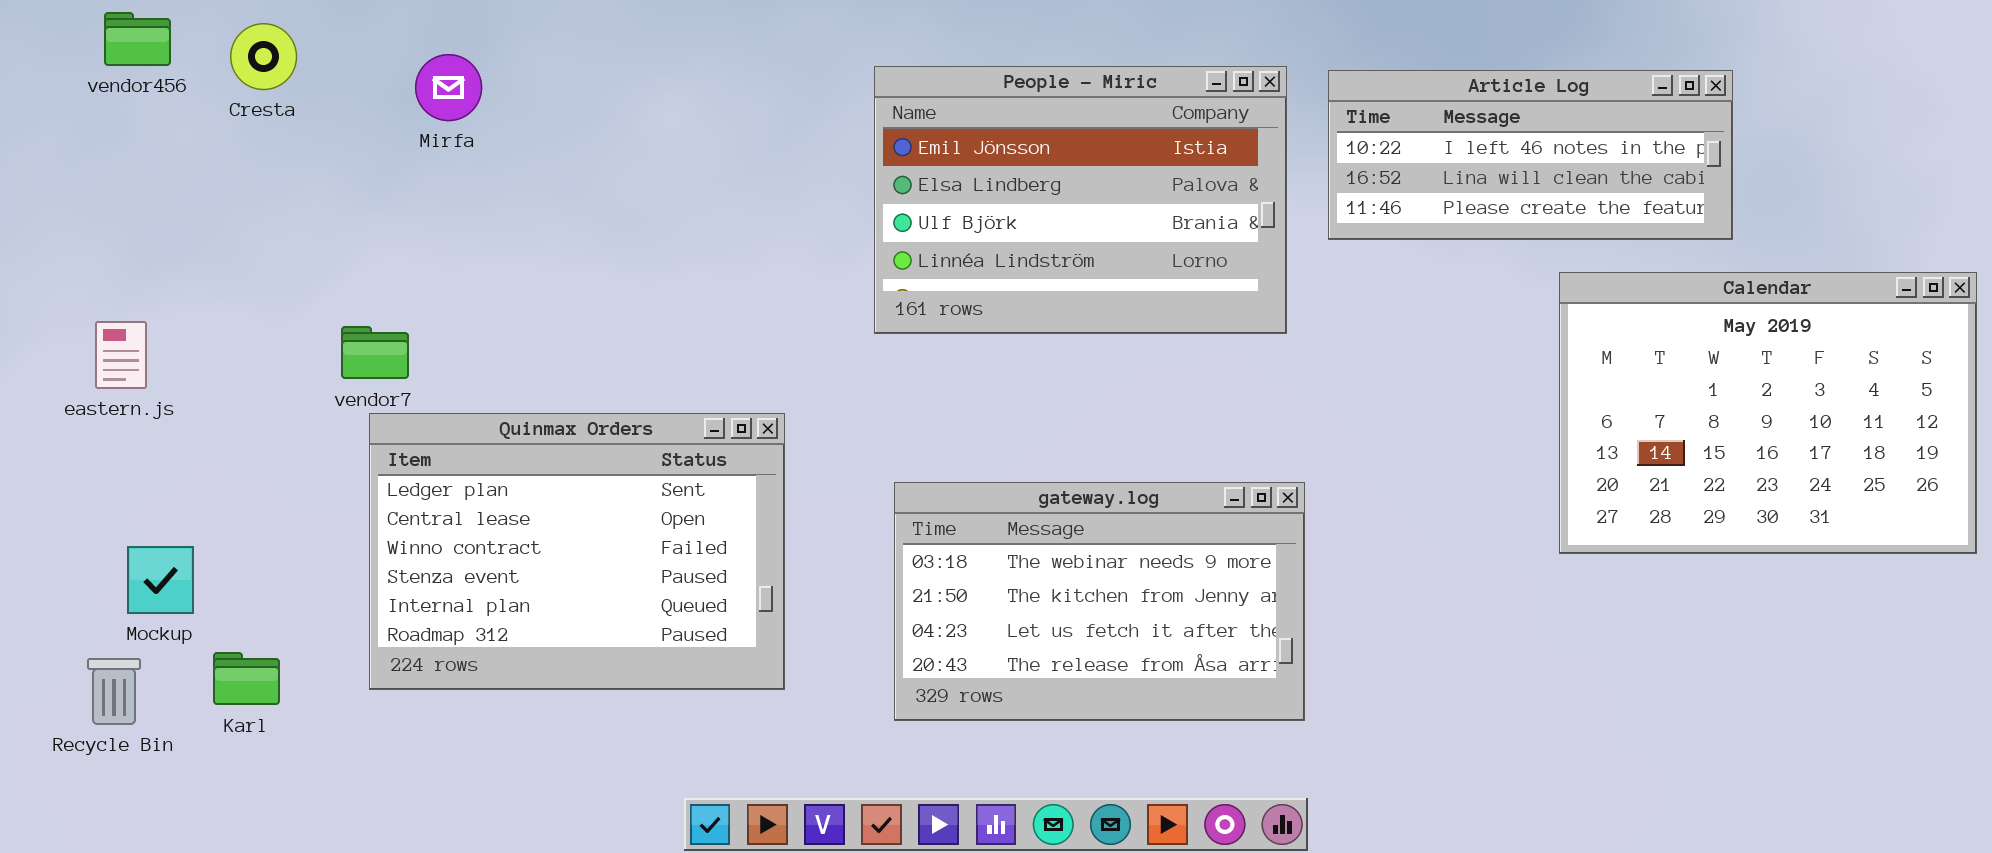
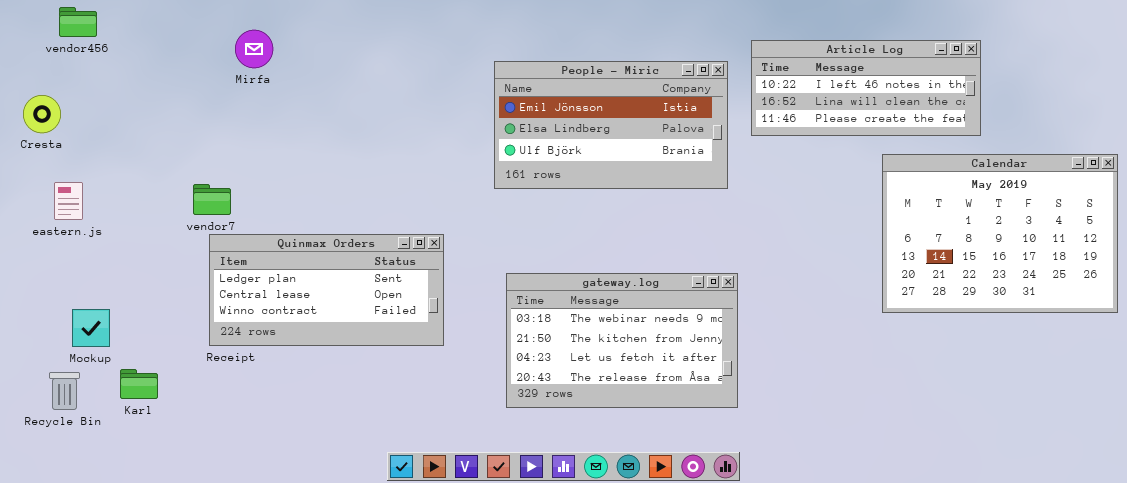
Cresta: [230,23,297,90] -> [23,95,61,133], moved
People - Miric: [874,66,1287,334] -> [494,61,728,189], resized
Quinmax Orders: [369,413,785,690] -> [209,234,444,346], resized

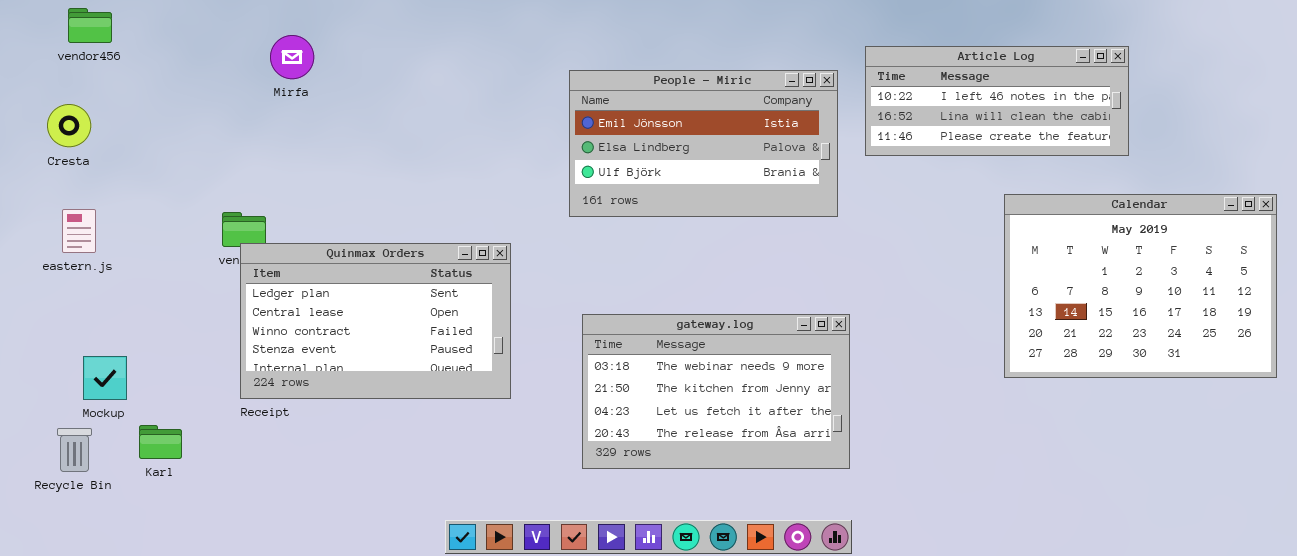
Cresta: [23,95,61,133] -> [47,104,91,147], moved
Calendar: [882,154,1118,313] -> [1004,194,1277,378], moved
Quinmax Orders: [209,234,444,346] -> [240,243,511,399], resized

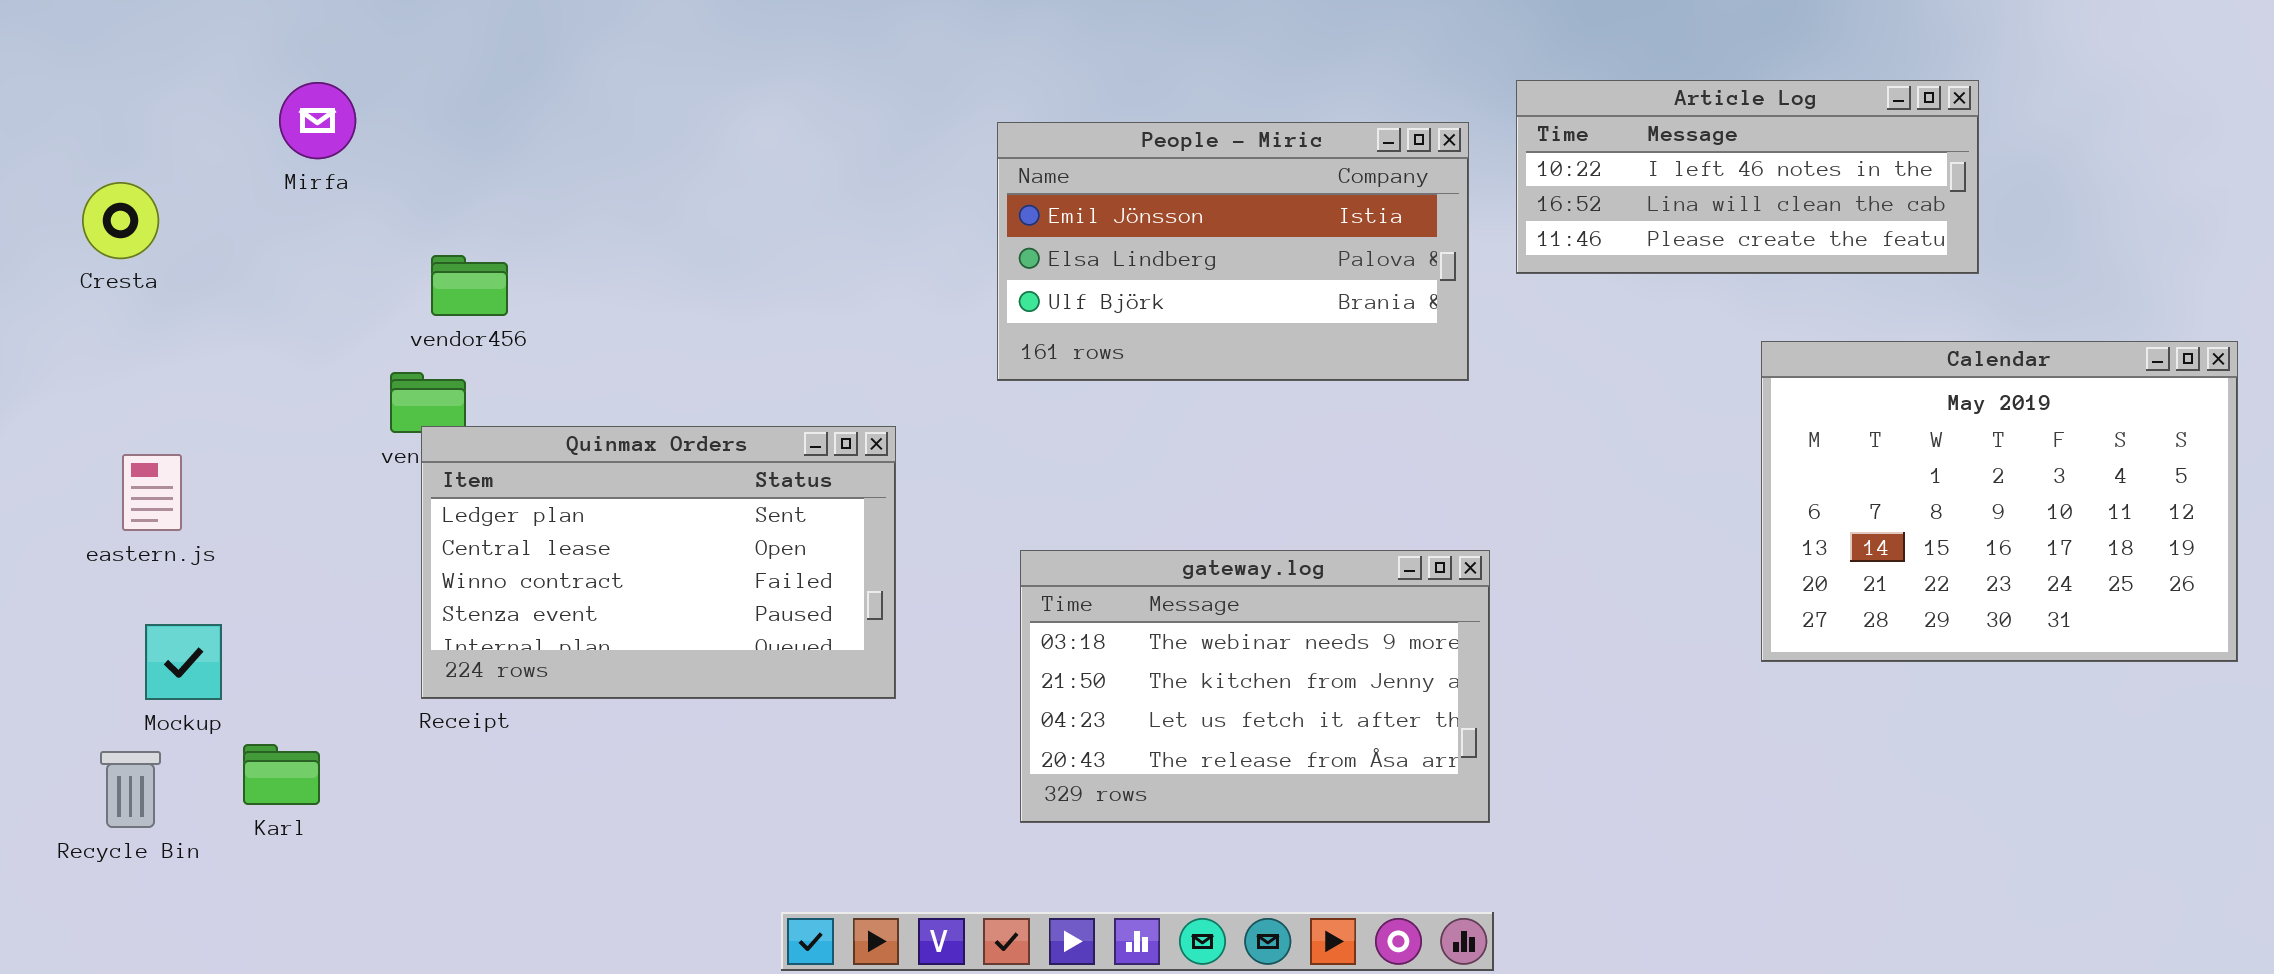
vendor456: [68,8,112,43] -> [431,255,508,316], moved
Mirfa: [270,35,314,79] -> [279,82,356,159], moved
eastern.js: [62,209,96,253] -> [122,454,182,531], moved

